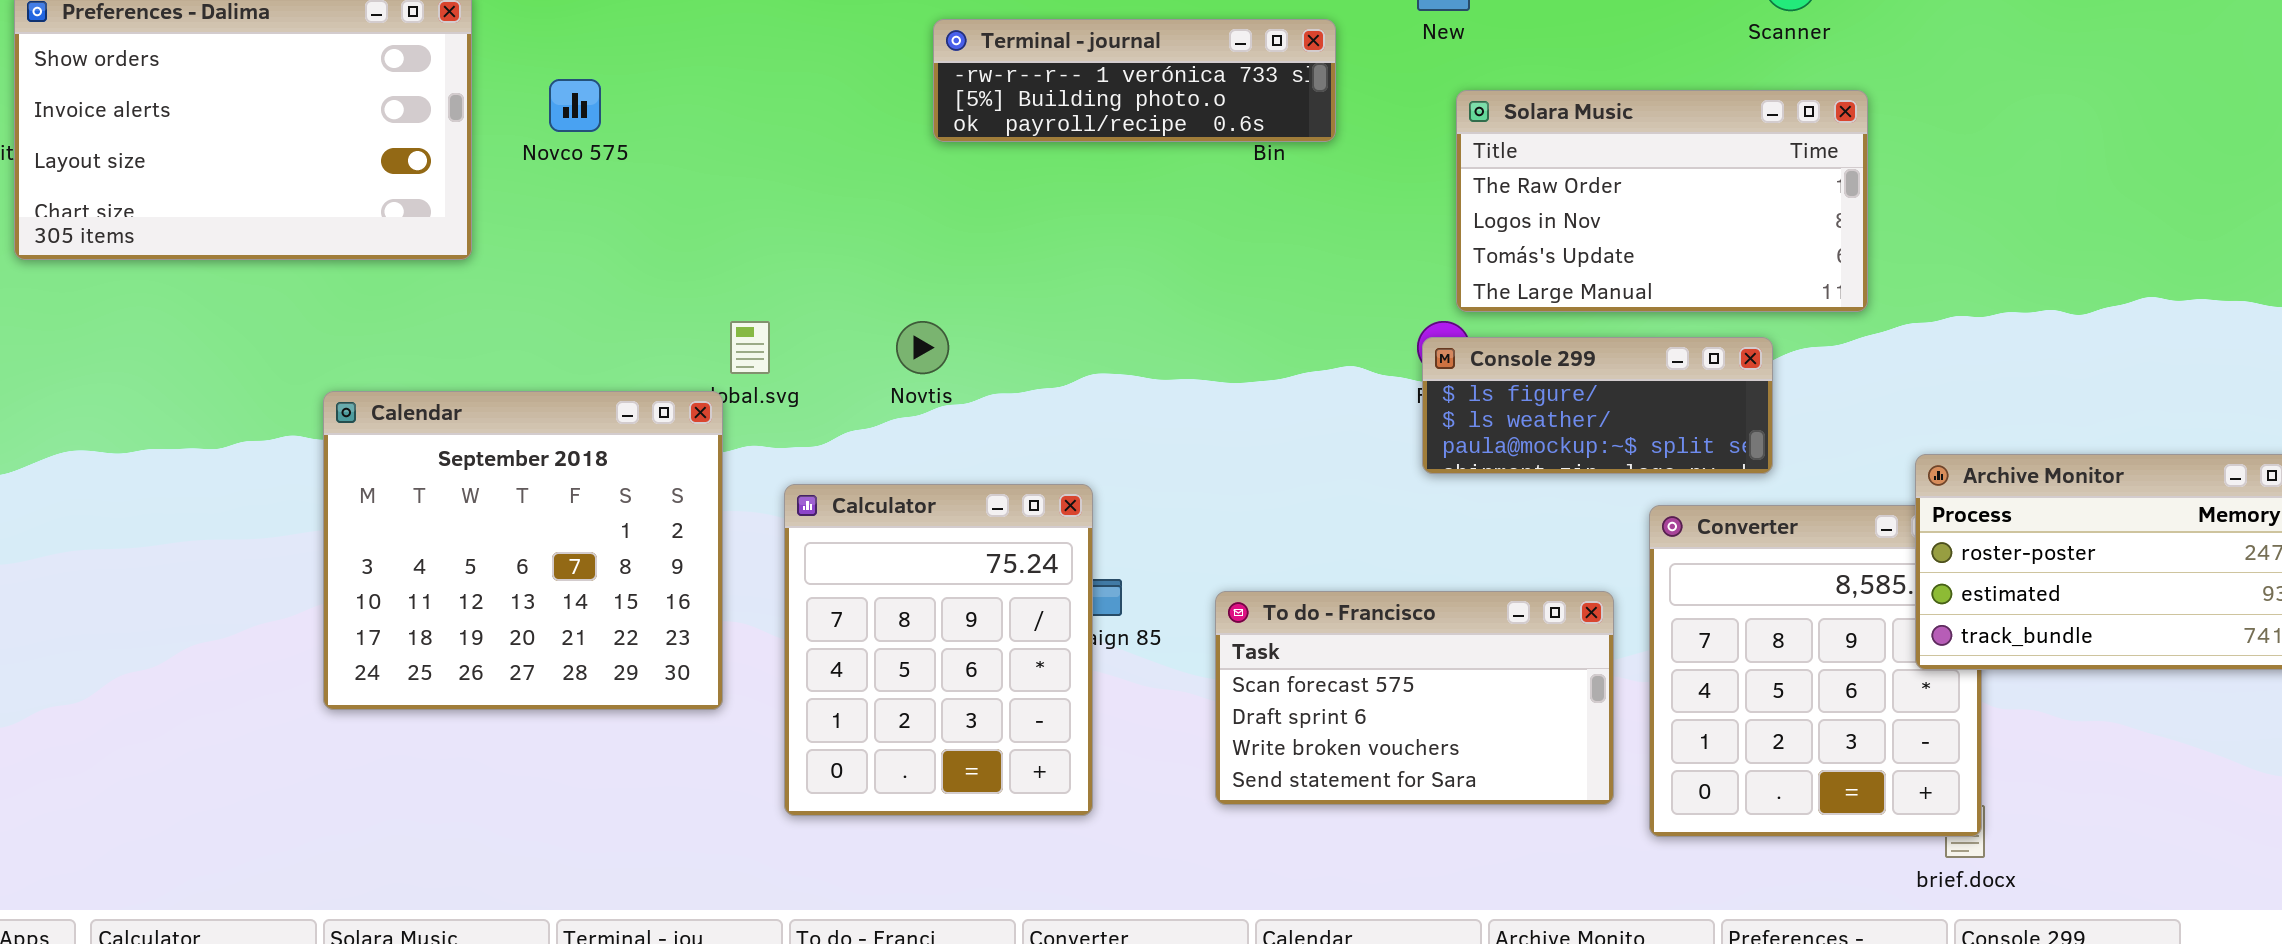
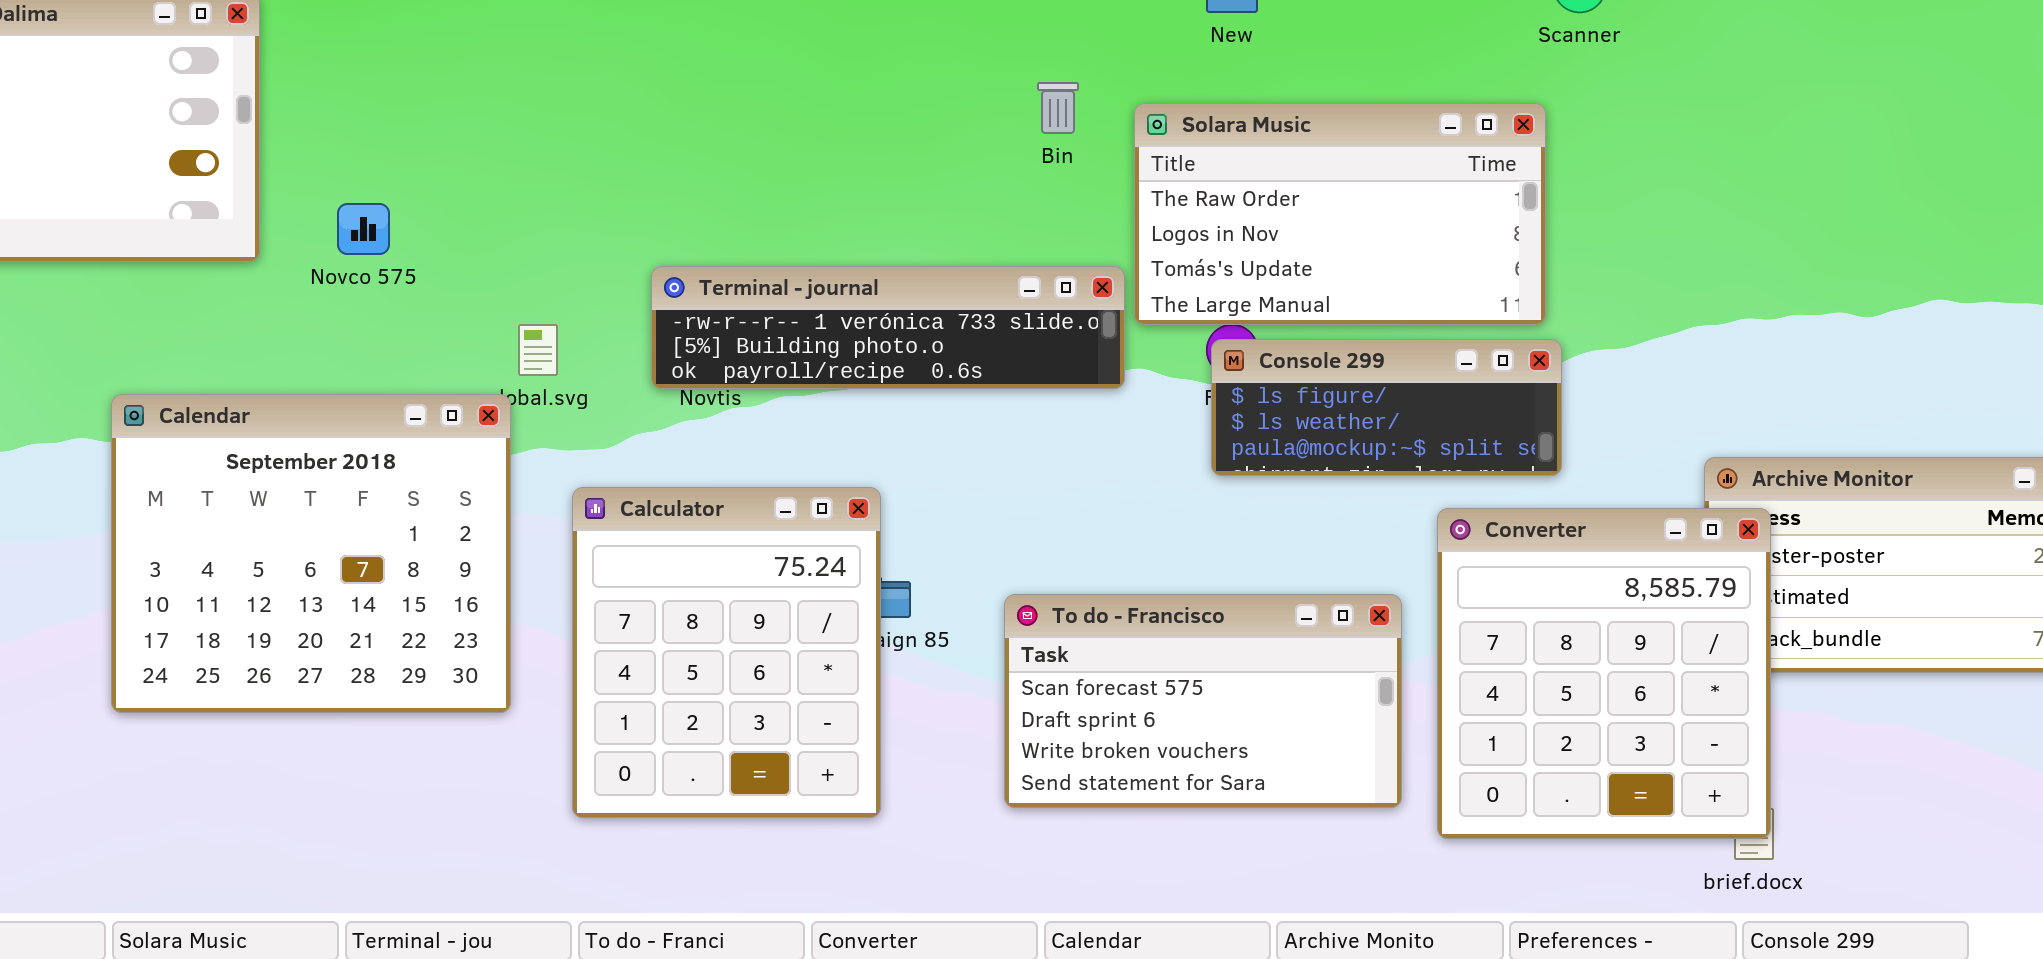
Terminal - journal: [933,19,1336,142] -> [651,266,1125,389], moved, resized
Novco 575: [549,79,601,132] -> [337,203,390,255], moved
Solara Music: [1456,90,1868,312] -> [1134,103,1546,325], moved
Converter: [1649,505,1982,837] -> [1437,508,1771,839], raised

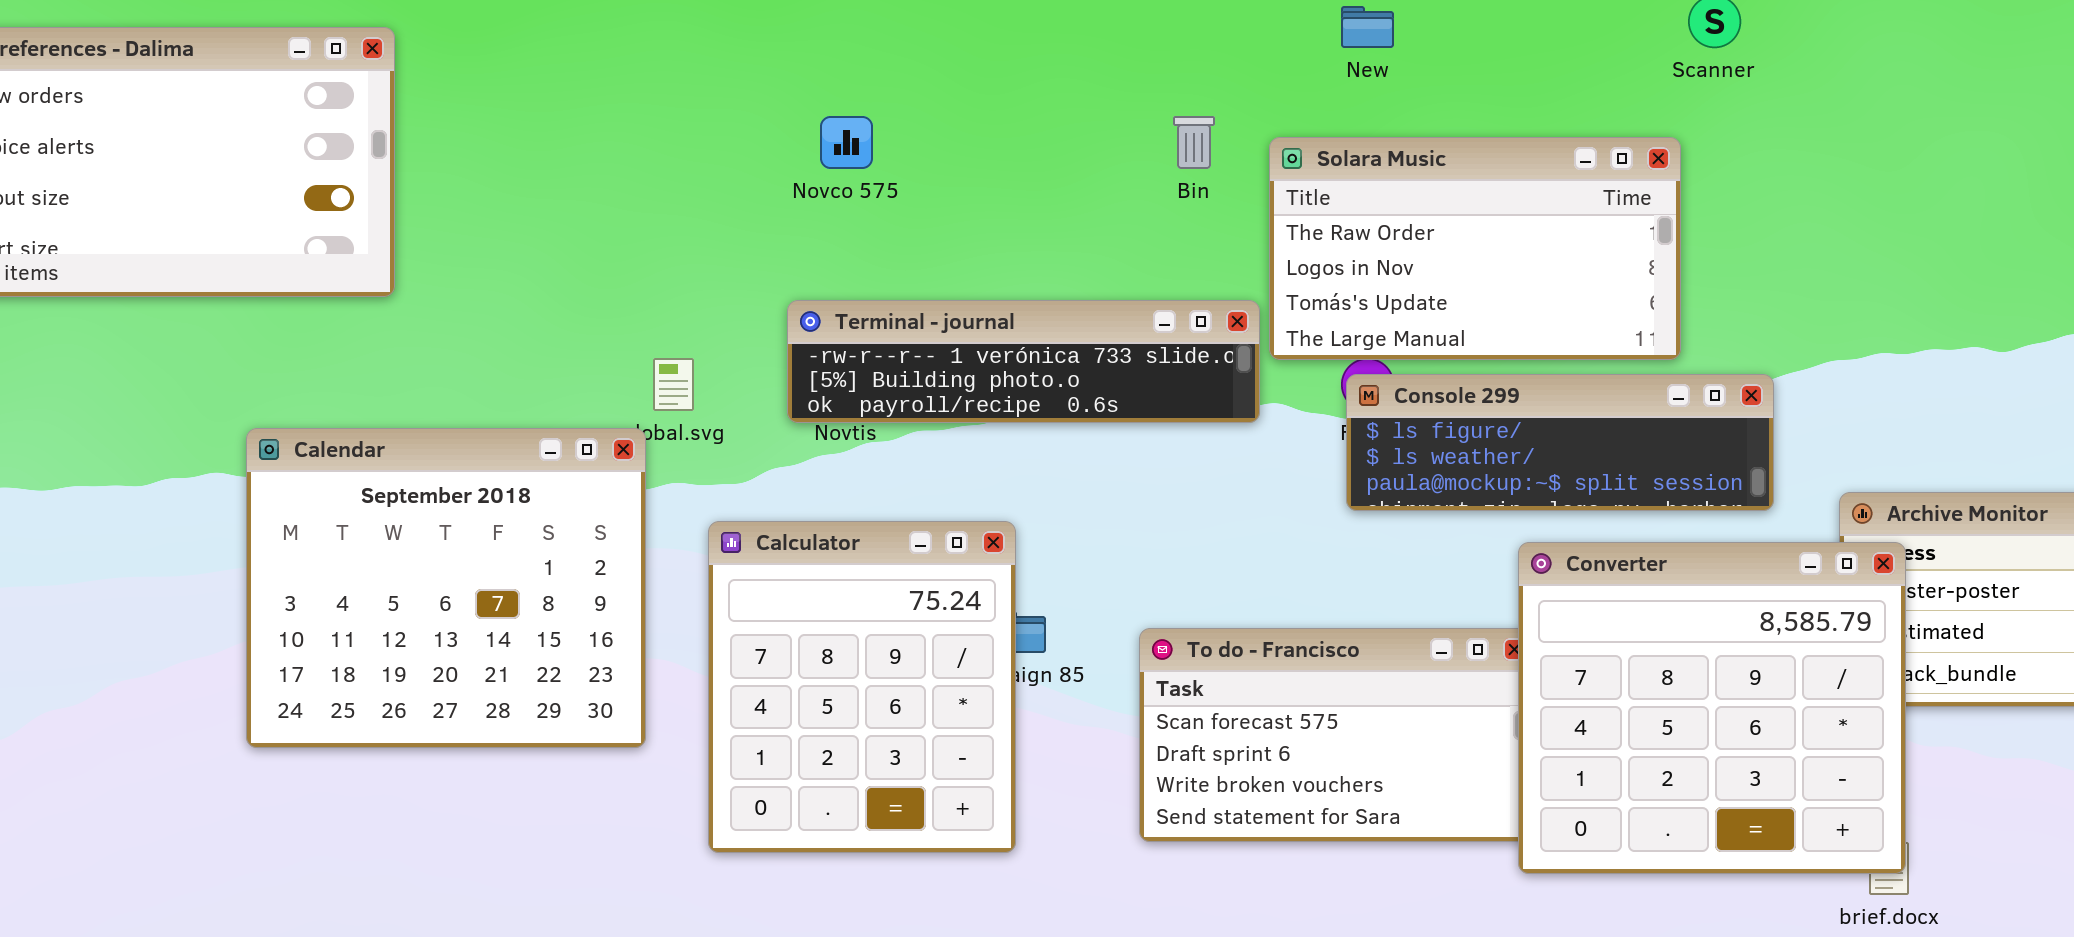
Novco 575: [337,203,390,255] -> [820,116,873,169], moved
Console 299: [1211,339,1562,476] -> [1346,374,1774,511], resized
Converter: [1437,508,1771,839] -> [1518,542,1906,874], resized

